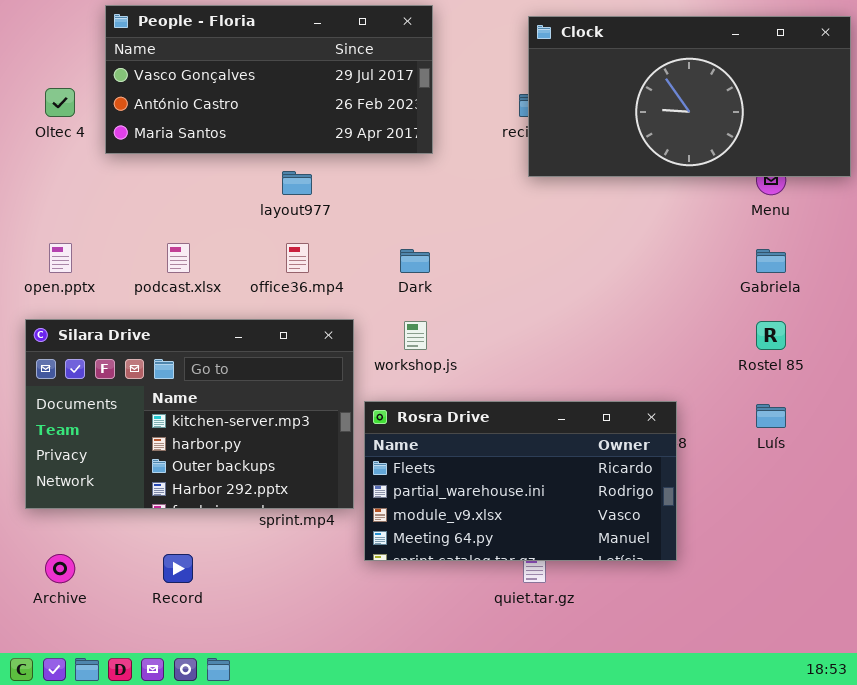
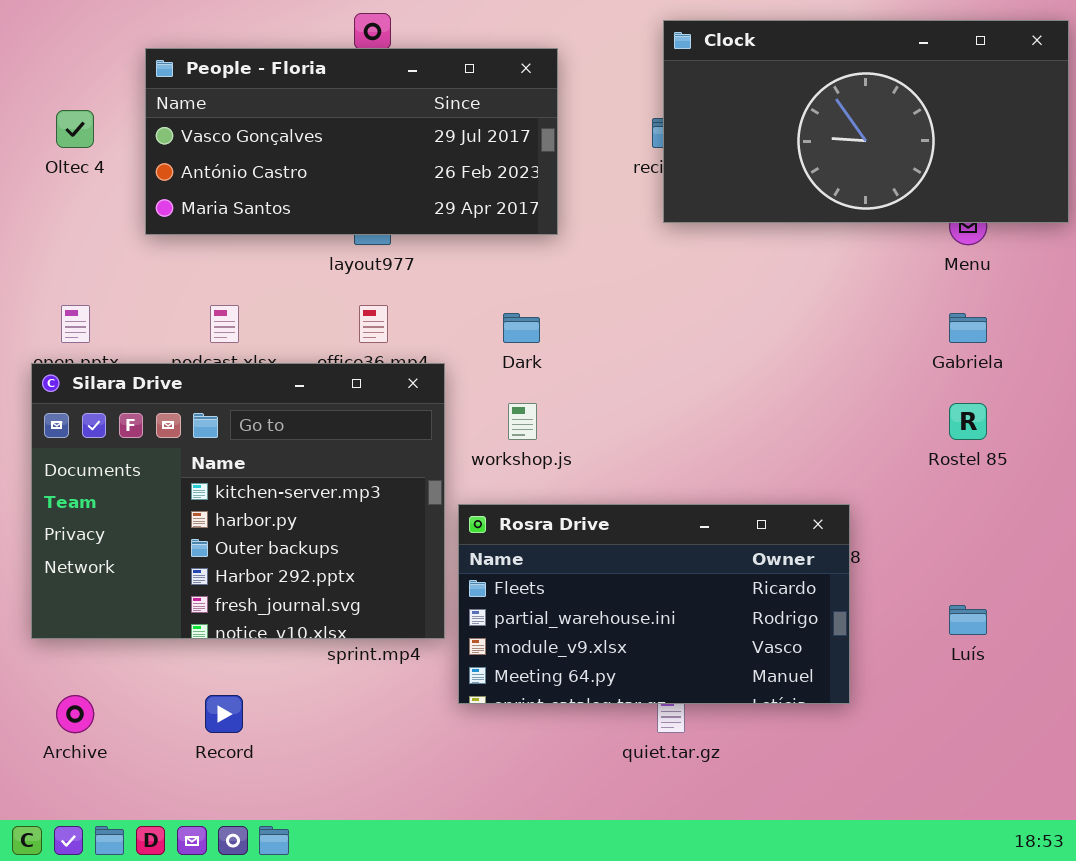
People - Floria: [105,5,433,154] -> [145,48,558,235], moved
Silara Drive: [25,319,354,509] -> [31,363,445,639], resized
Luís: [756,404,786,428] -> [949,605,987,635], moved

